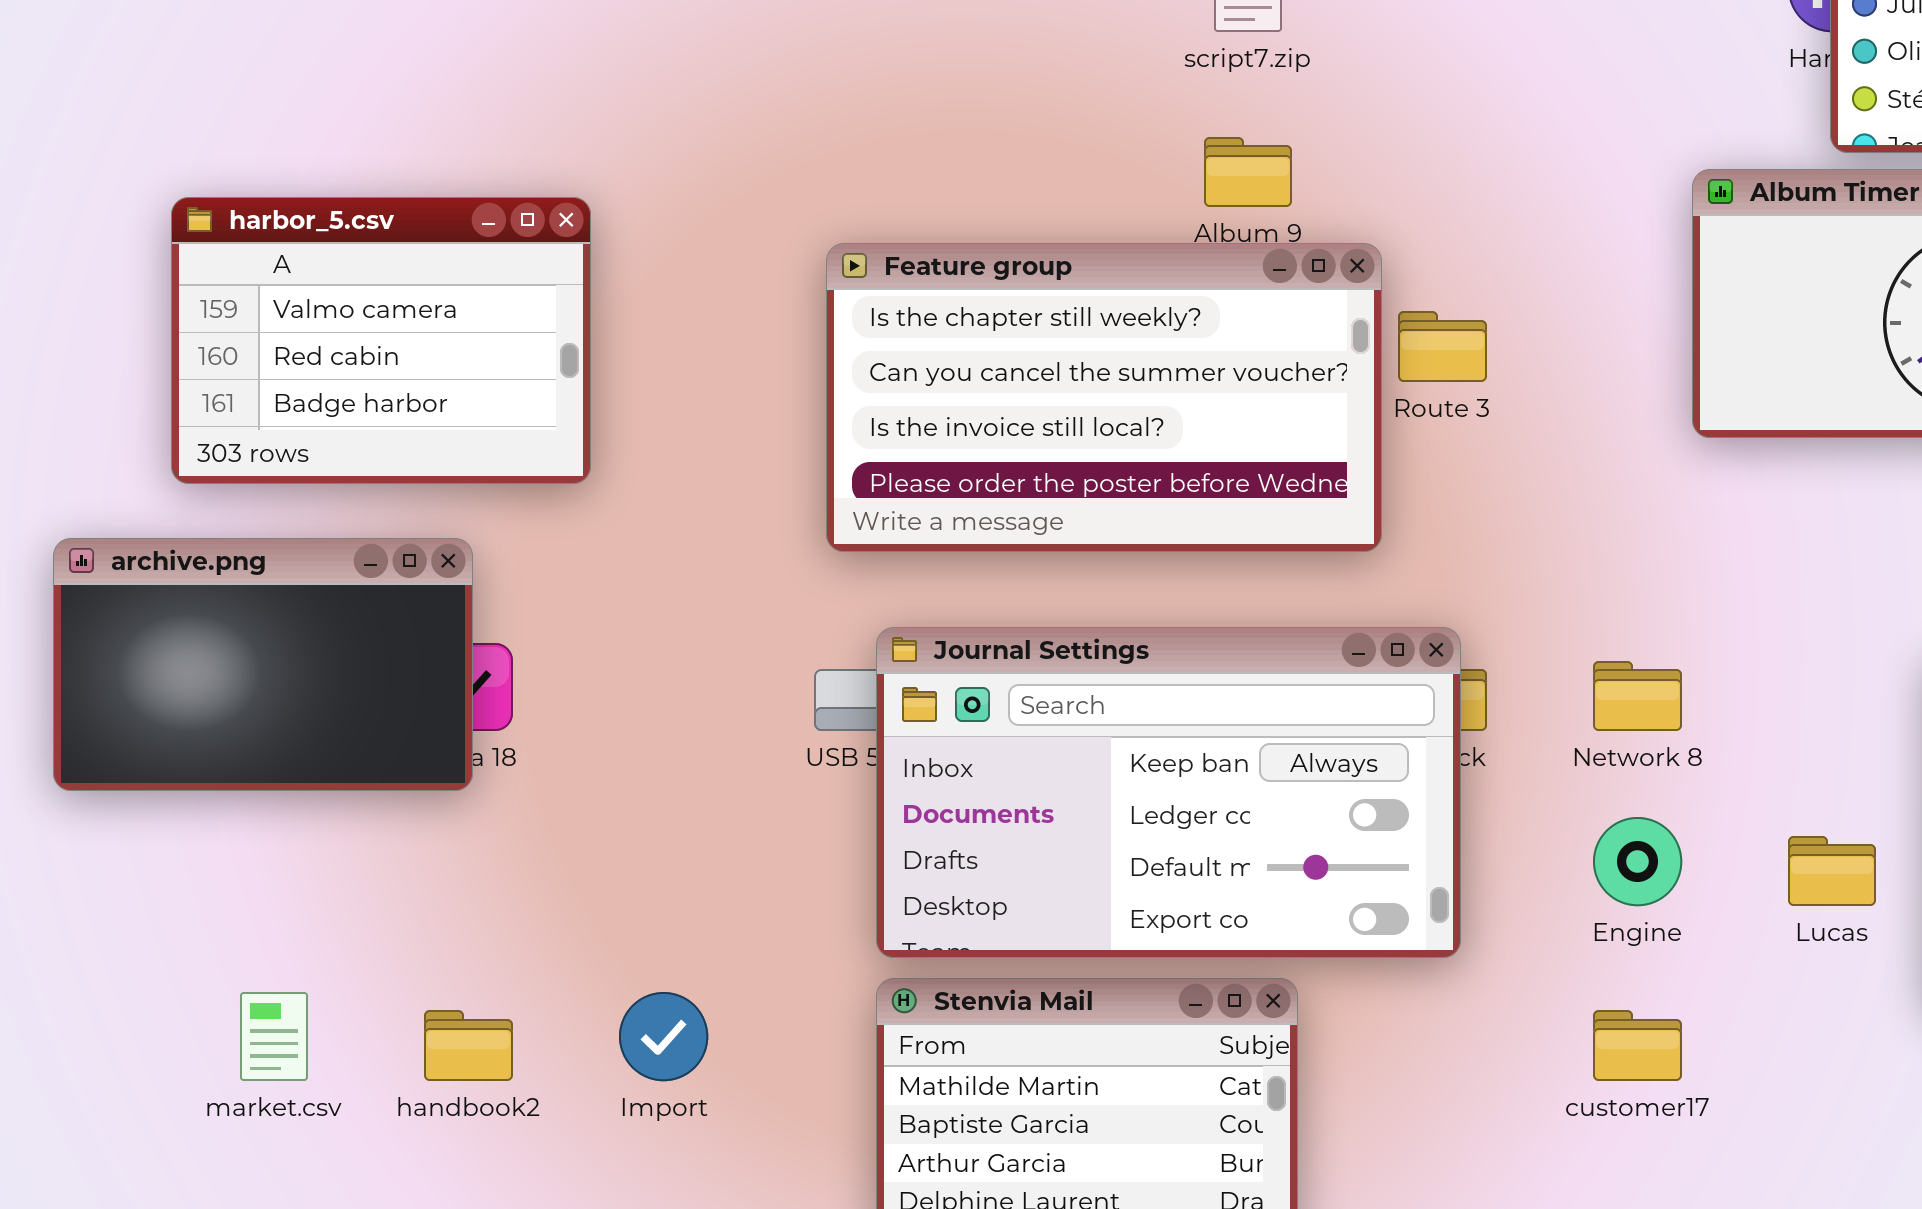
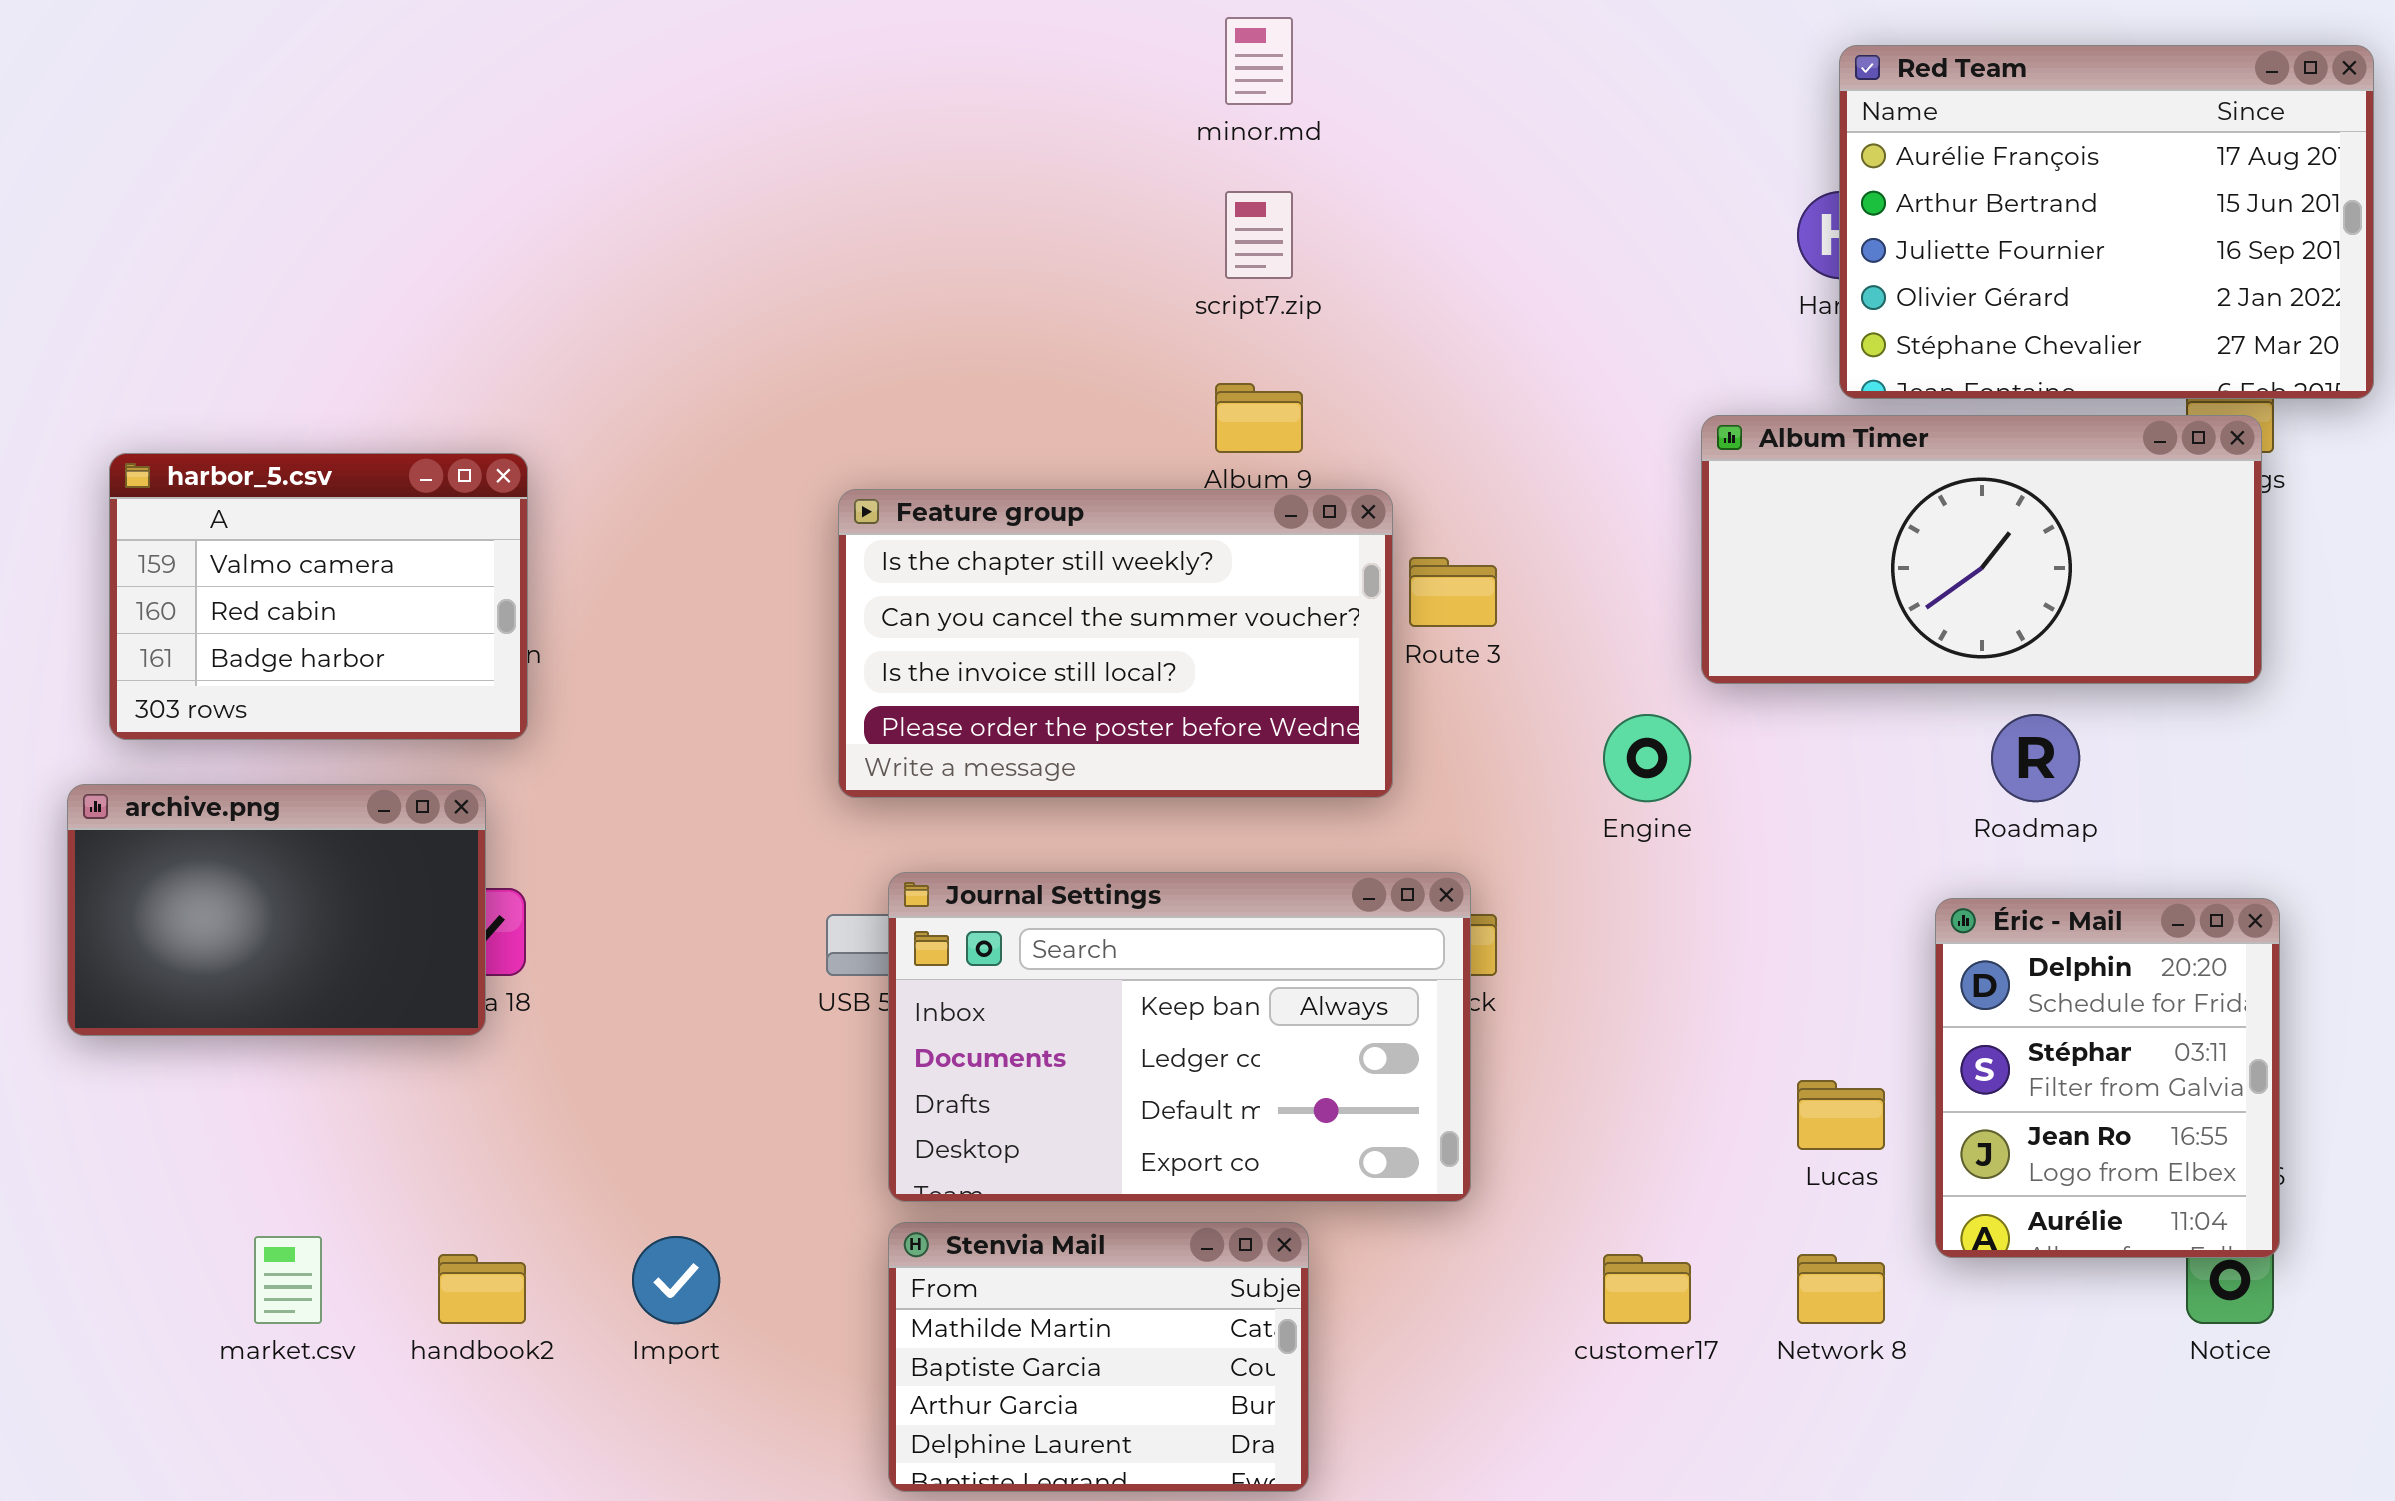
harbor_5.csv: [171,197,591,484] -> [109,453,528,740], moved
Network 8: [1593,661,1682,731] -> [1797,1254,1885,1324], moved
Engine: [1593,817,1682,906] -> [1603,714,1691,802], moved

